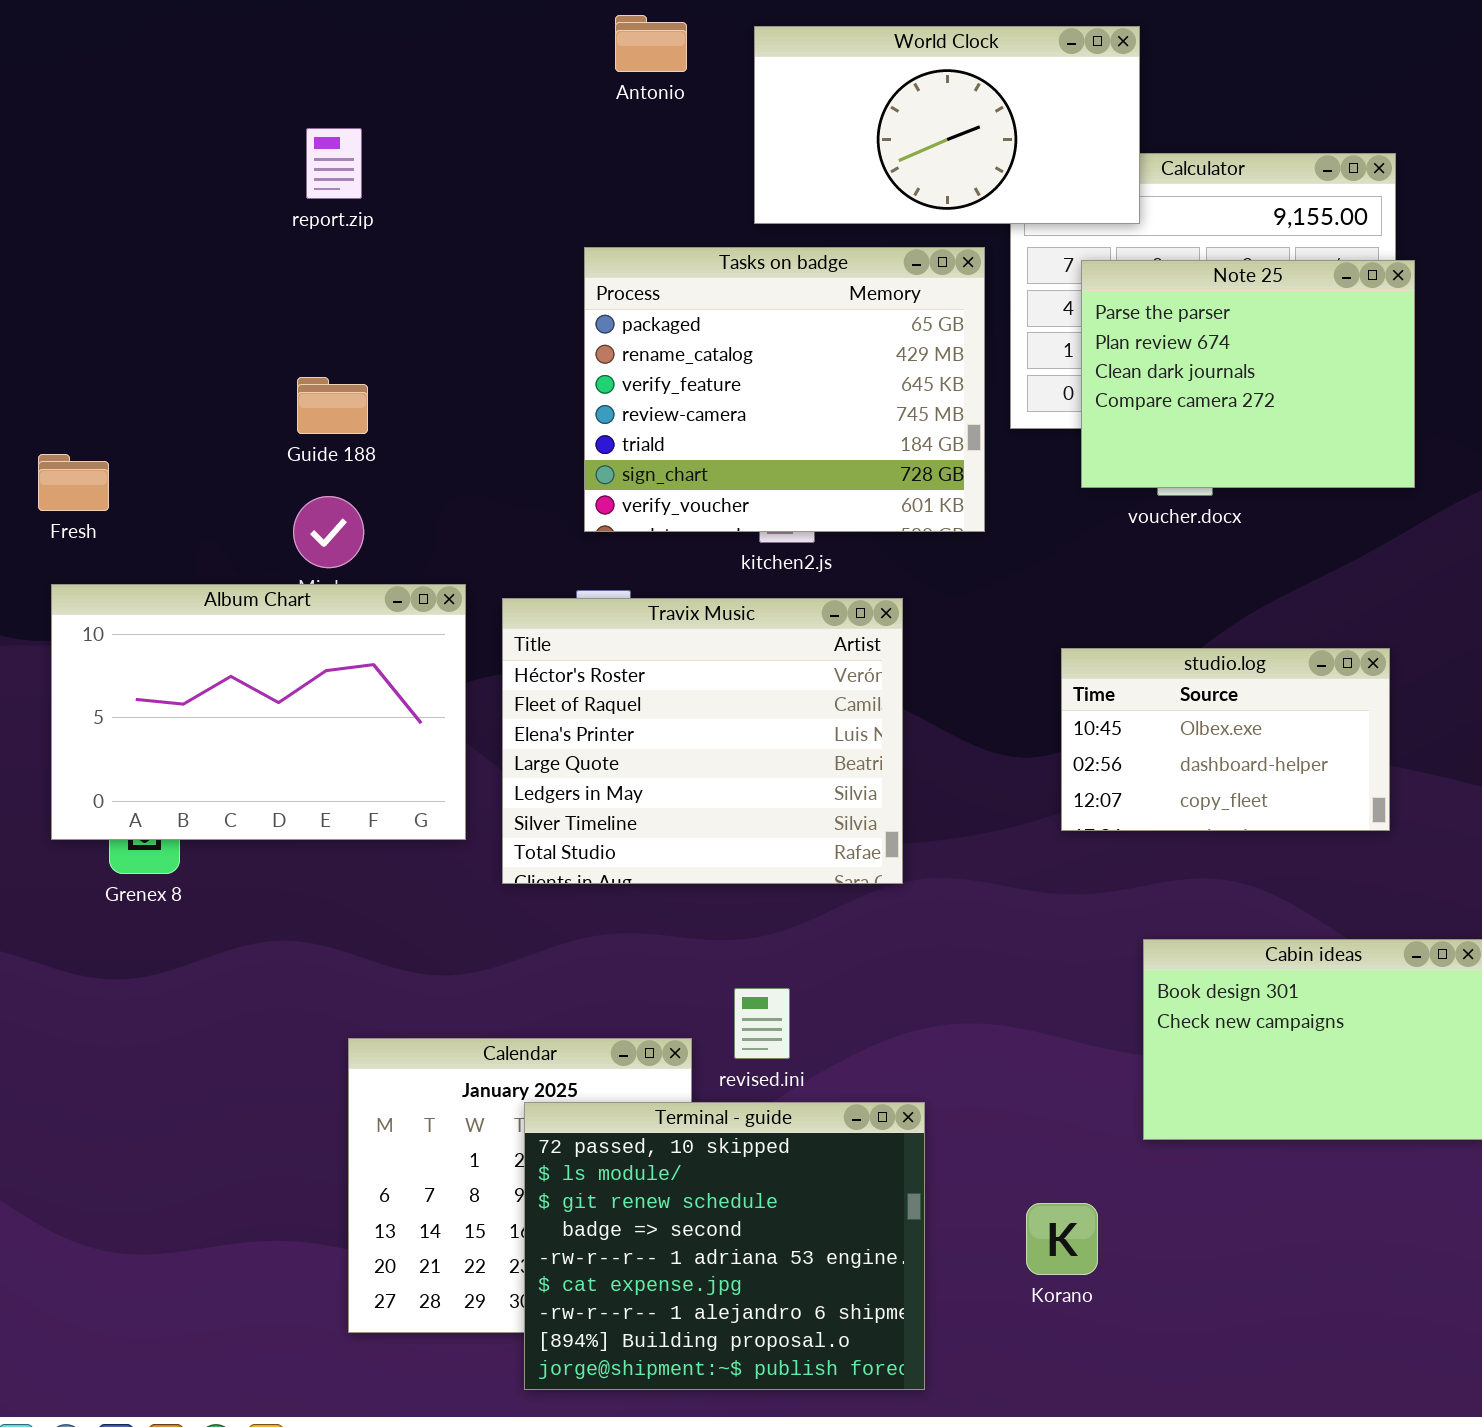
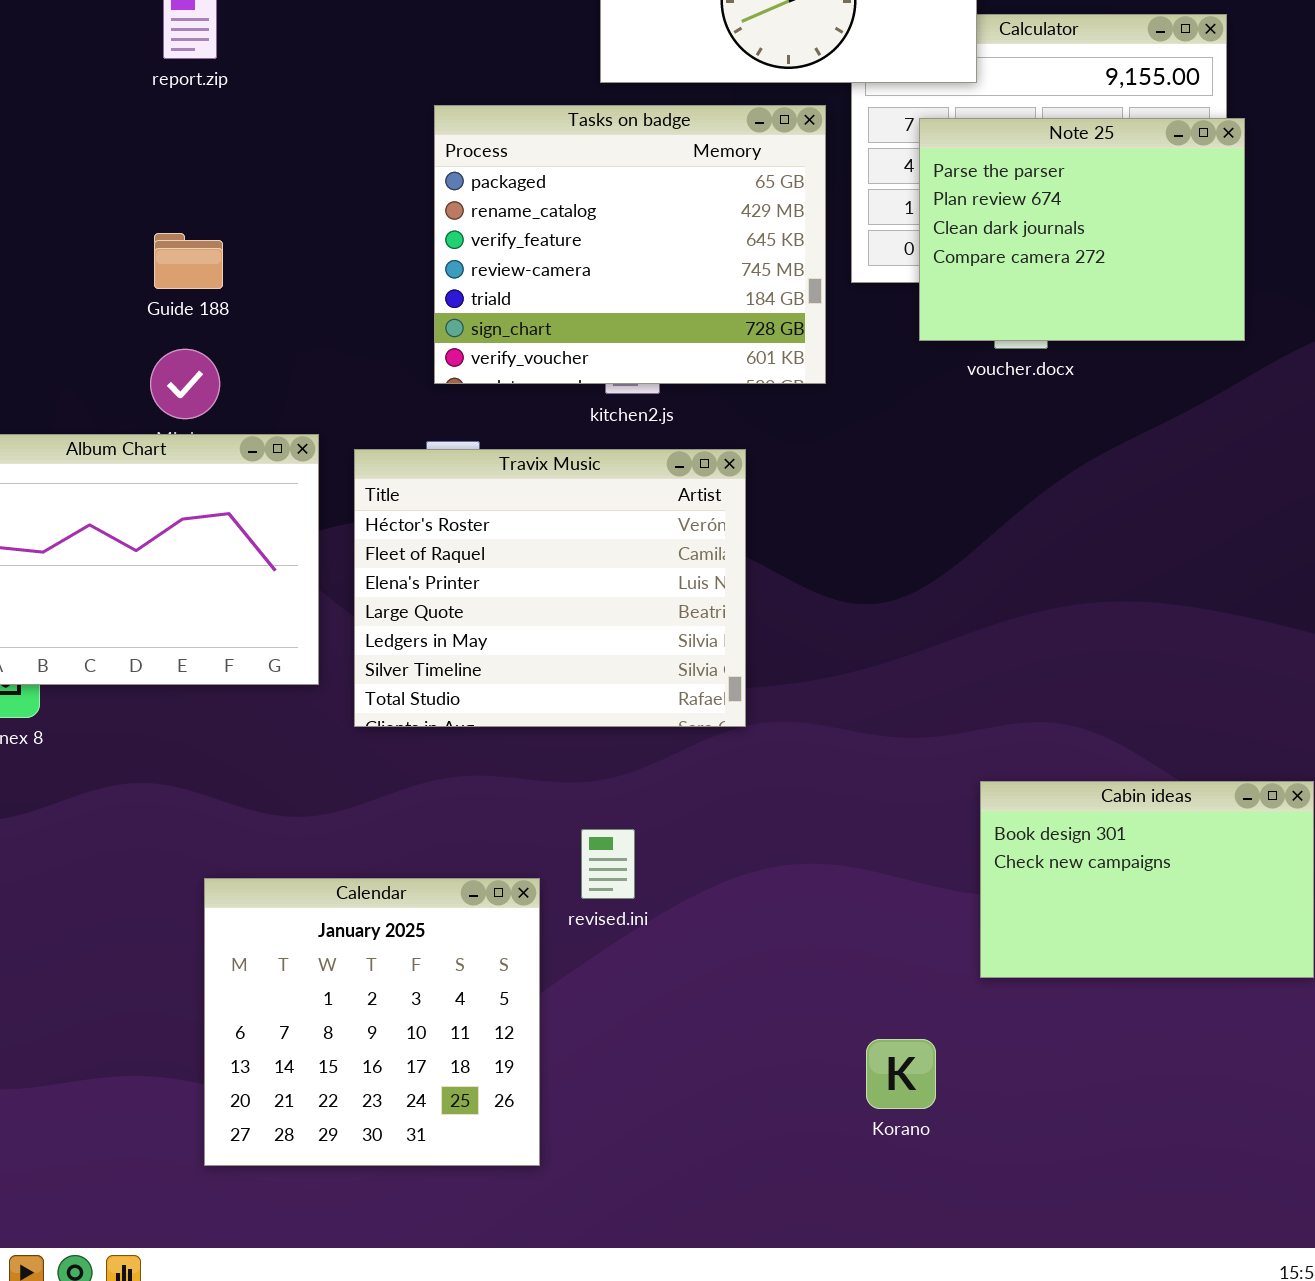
studio.log: [1061,648,1390,831] -> none, closed
Terminal - guide: [524,1102,925,1390] -> none, closed

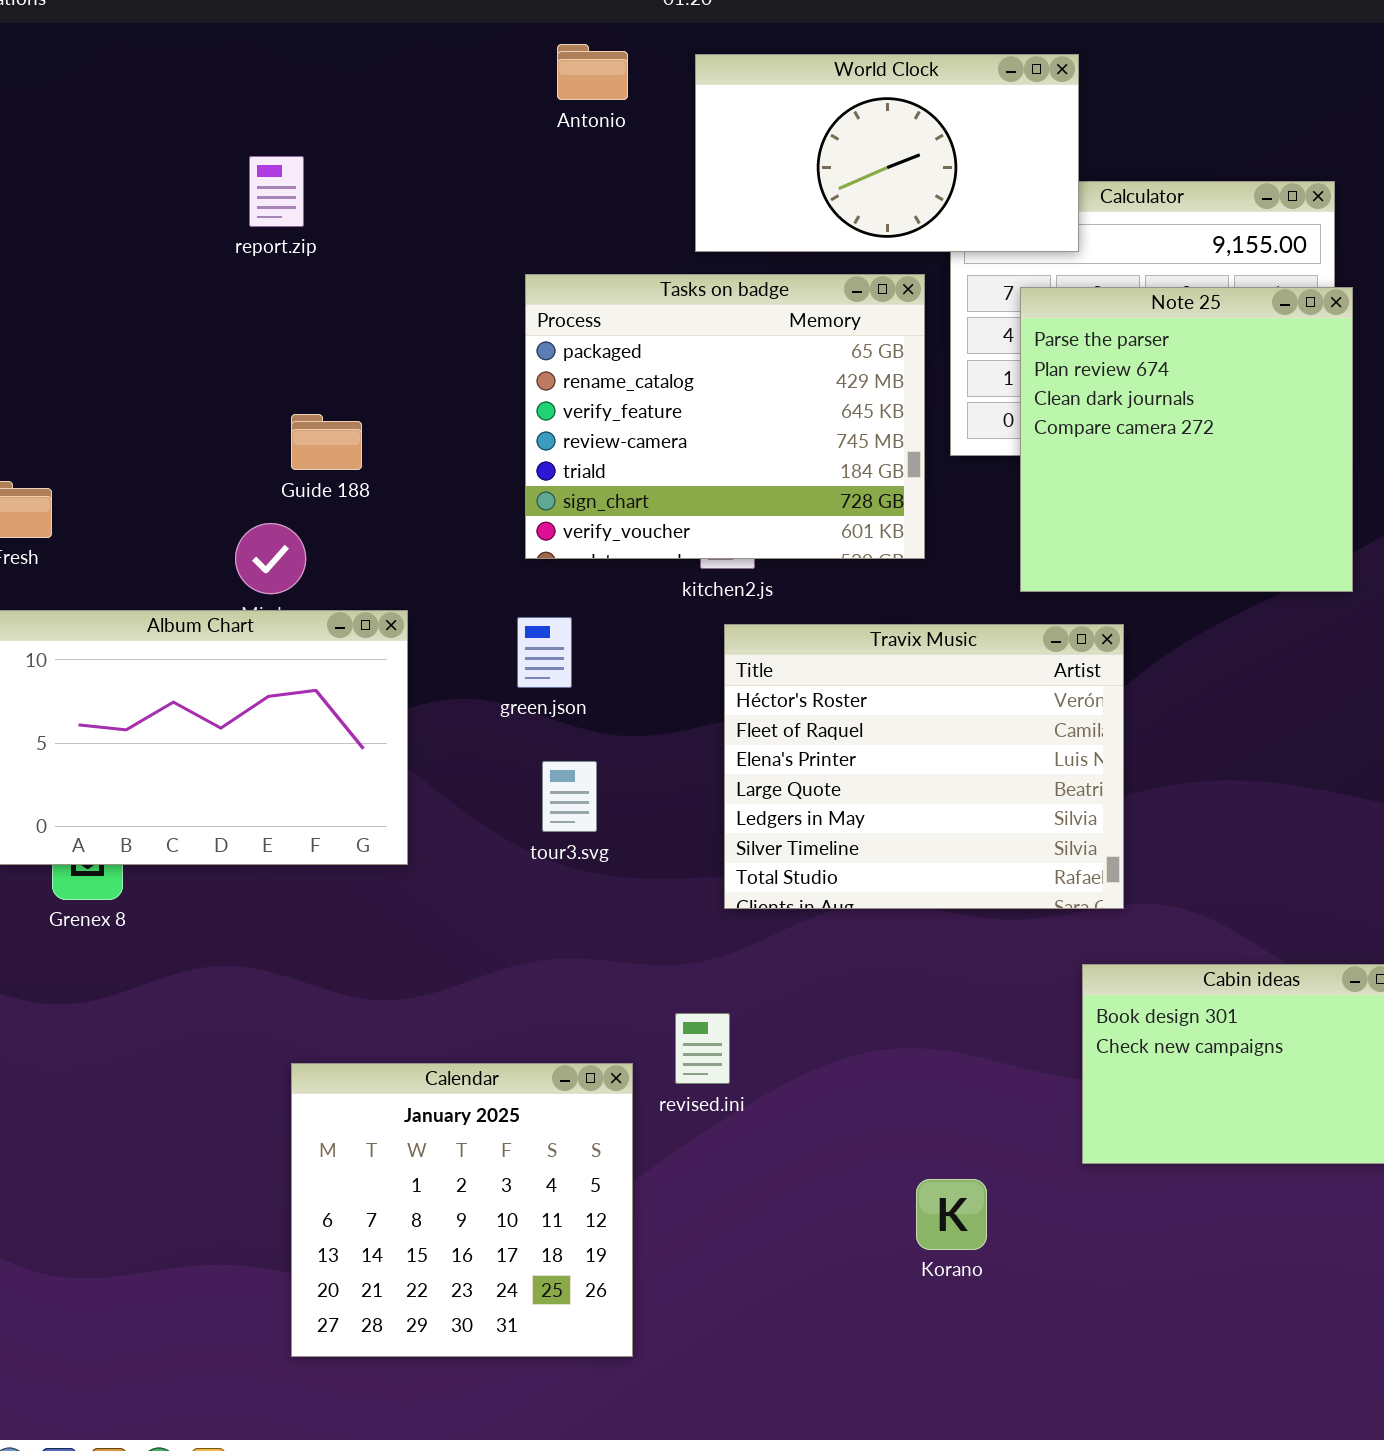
Note 25: [919,118,1245,341] -> [1020,287,1353,592], resized
Guide 188: [154,233,223,289] -> [291,414,362,470], moved
Travix Music: [354,449,746,727] -> [724,624,1124,909], moved
Korano: [866,1039,936,1109] -> [916,1179,987,1250], moved

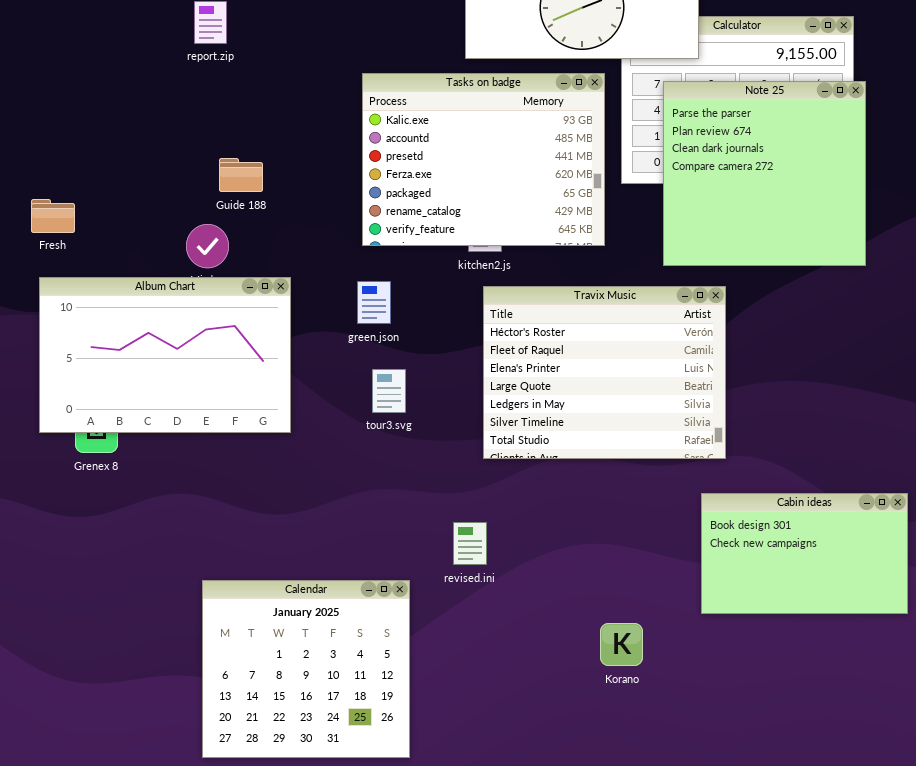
Tasks on badge: [525,274,925,559] -> [362,73,605,246], scrolled up 4 rows
Calendar: [291,1063,633,1357] -> [202,580,410,758], moved

